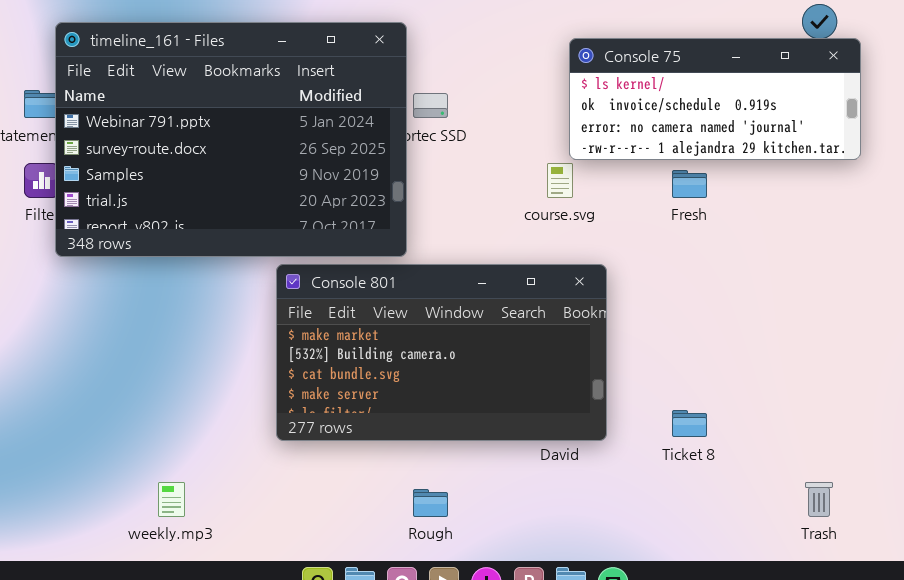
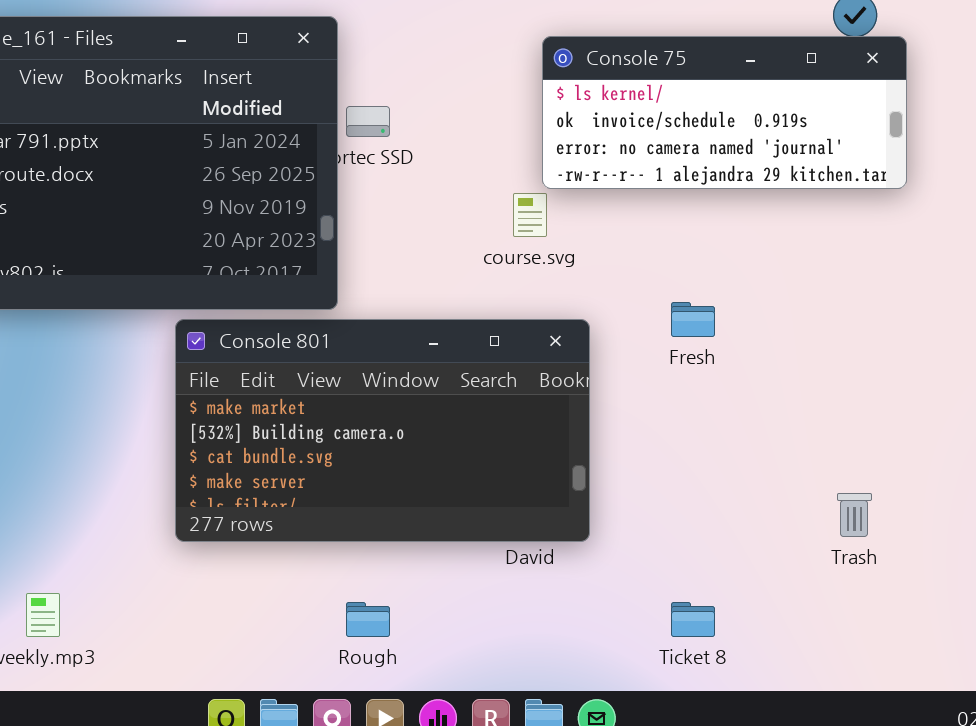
Fresh: [672,170,707,198] -> [671,302,715,337], moved
Ticket 8: [672,410,707,437] -> [671,602,715,637], moved
Trash: [805,482,833,517] -> [837,493,872,537], moved

